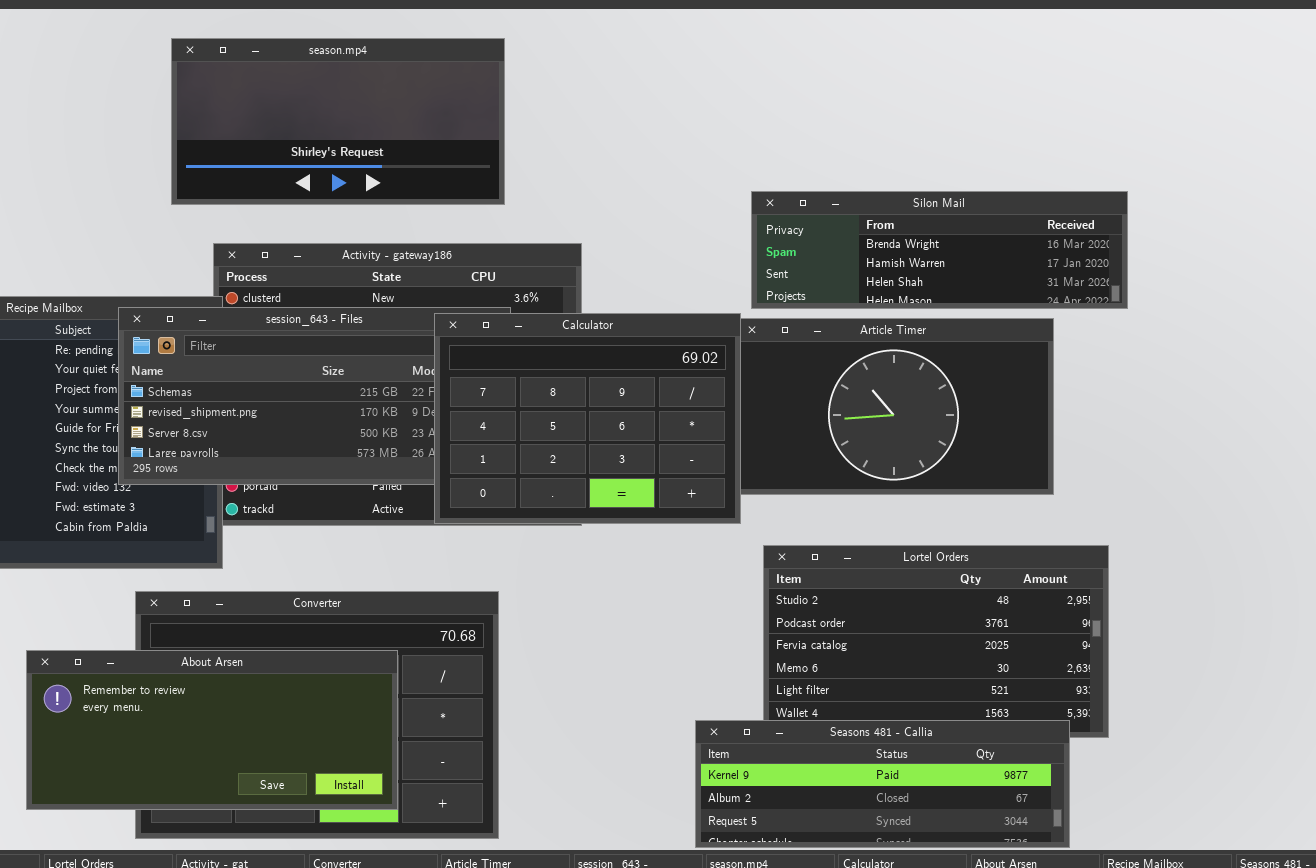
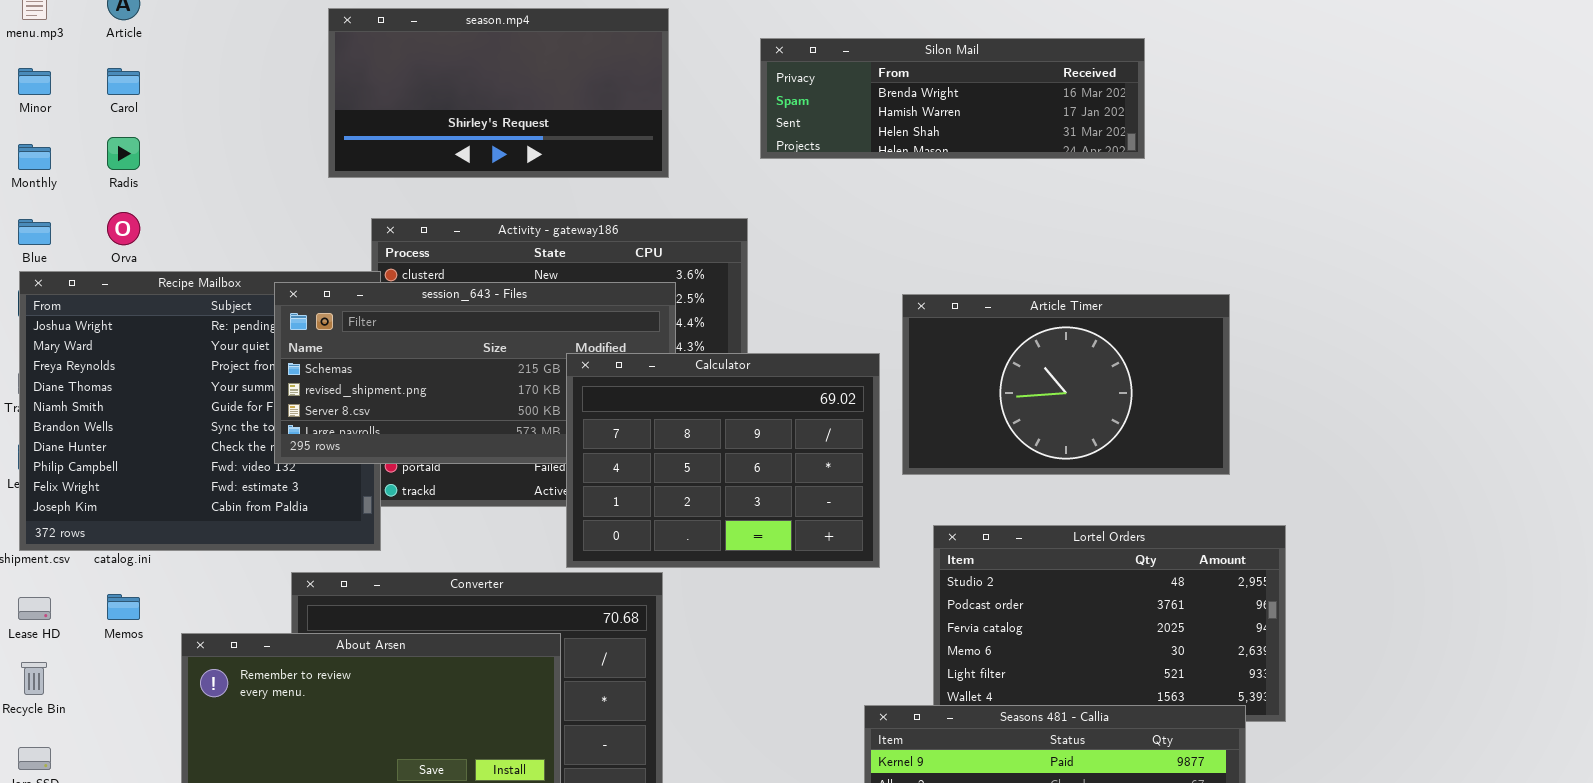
Silon Mail: [751,191,1128,309] -> [760,38,1145,159], moved
Calculator: [434,313,741,524] -> [566,353,880,568], moved

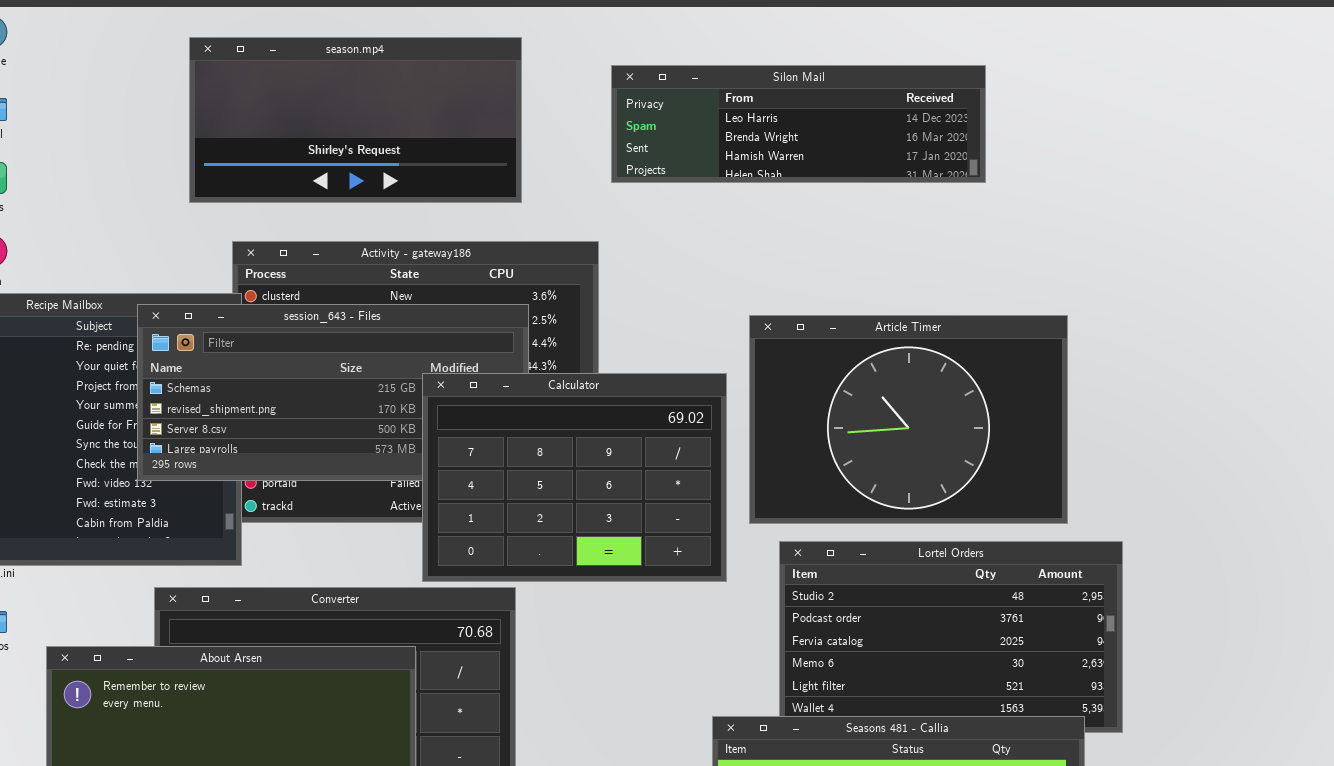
Silon Mail: [760,38,1145,159] -> [611,65,986,183], scrolled up 1 row
Article Timer: [902,294,1230,475] -> [749,315,1068,524], resized

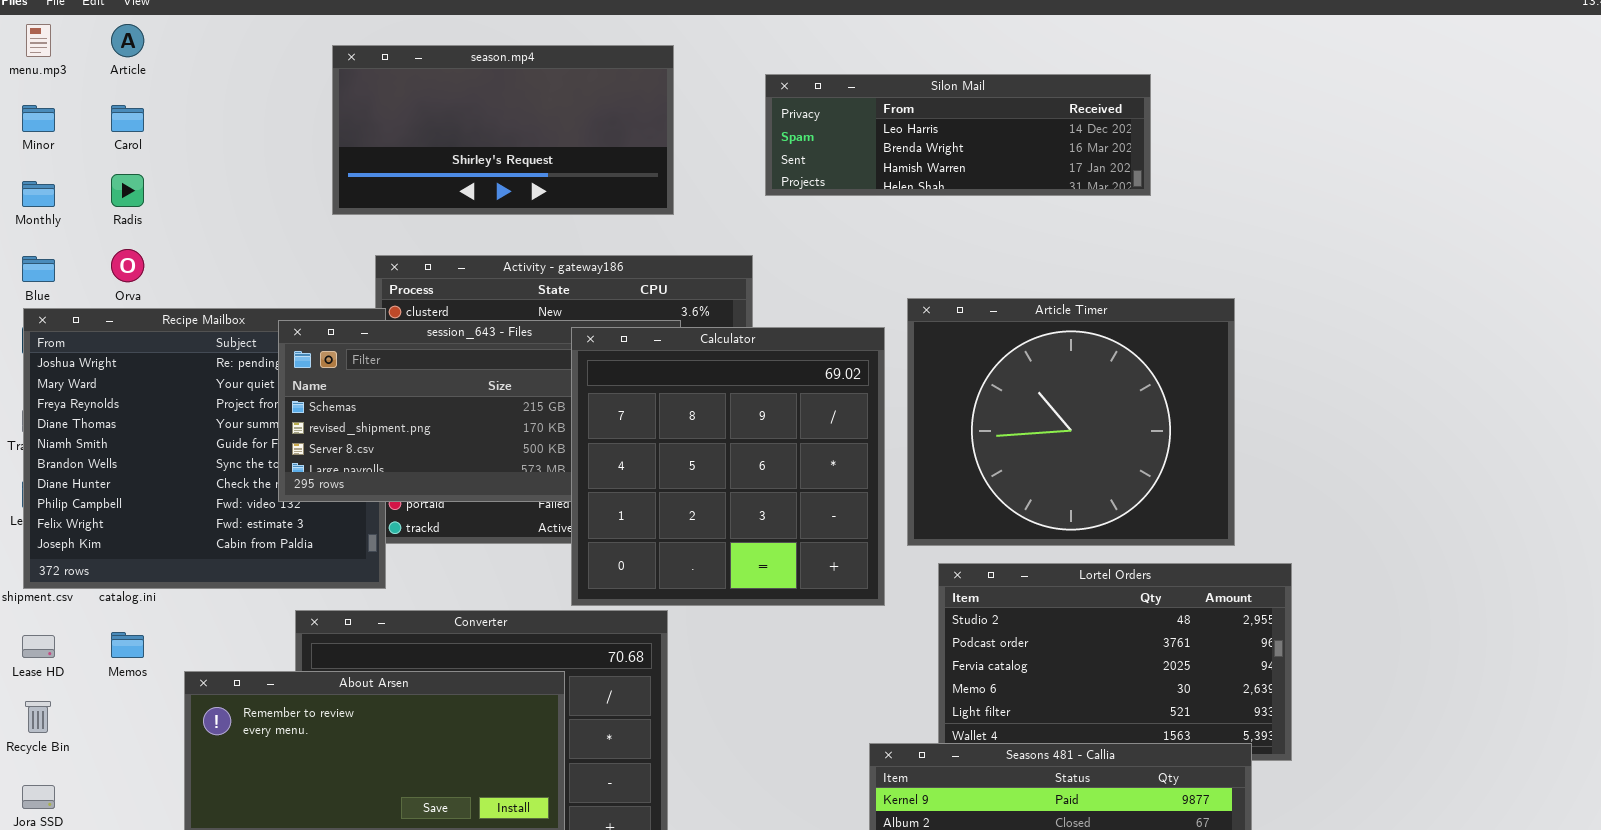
Article Timer: [749,315,1068,524] -> [907,298,1235,546], resized
Calculator: [422,373,727,582] -> [571,327,885,606], resized

